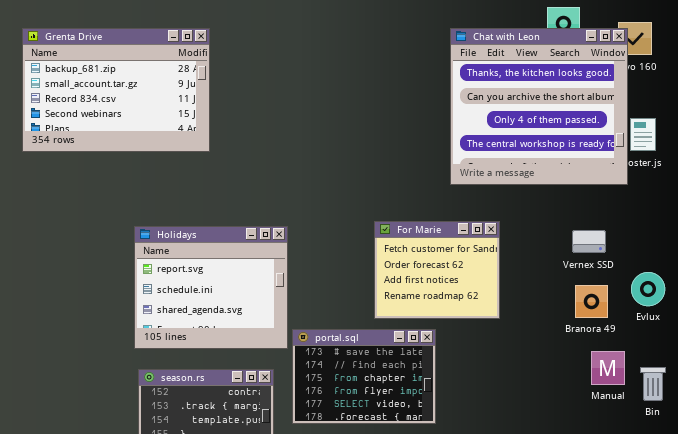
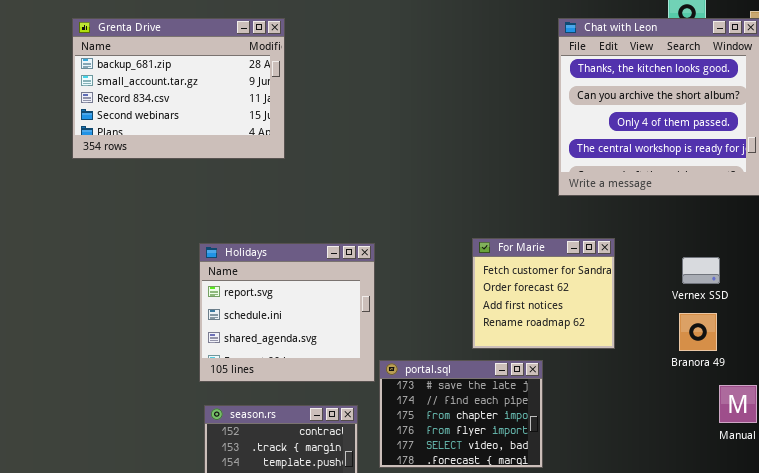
Vernex SSD: [572,230,606,253] -> [682,257,720,284], moved
Branora 49: [575,285,608,318] -> [679,313,717,351], moved

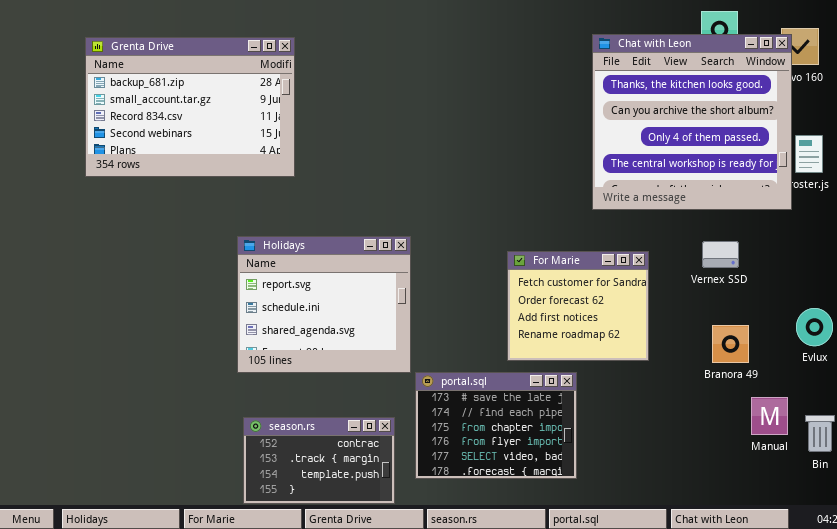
Grenta Drive: [72,18,285,159] -> [85,37,295,177], moved
Holidays: [199,243,375,382] -> [237,236,411,373], moved
Vernex SSD: [682,257,720,284] -> [702,241,739,268], moved

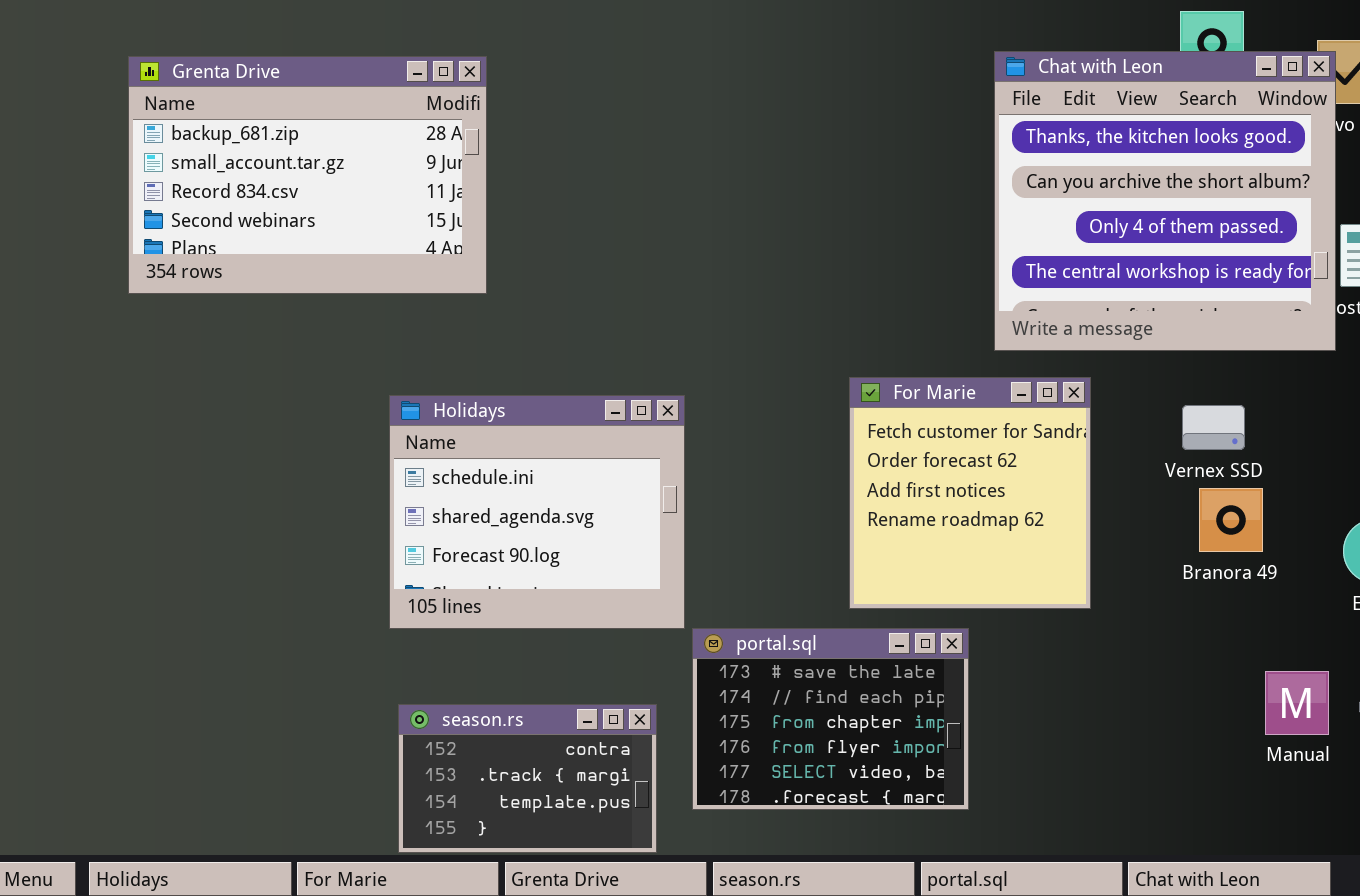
Holidays: [237,236,411,373] -> [389,395,685,629], scrolled down 1 row
For Marie: [507,251,649,361] -> [849,377,1091,609], resized
Branora 49: [712,325,749,363] -> [1199,488,1263,552], moved

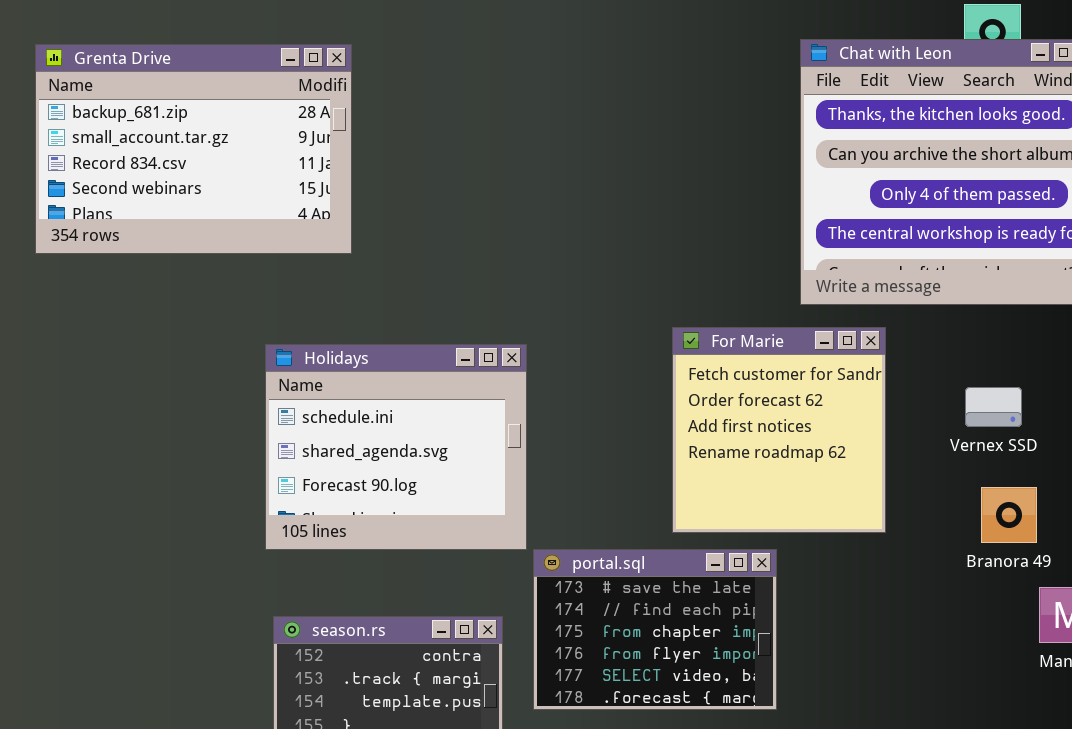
Vernex SSD: [1182,405,1245,450] -> [965,387,1022,427], moved
Branora 49: [1199,488,1263,552] -> [981,487,1037,543], moved

